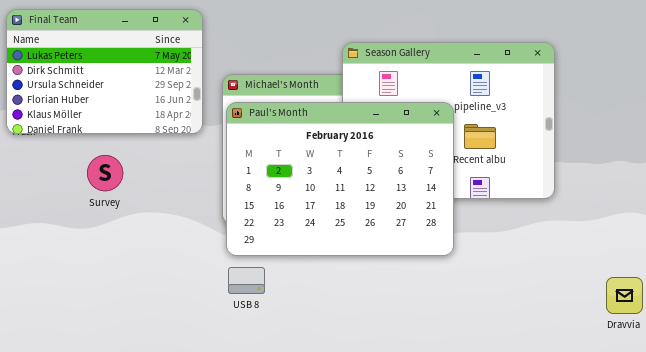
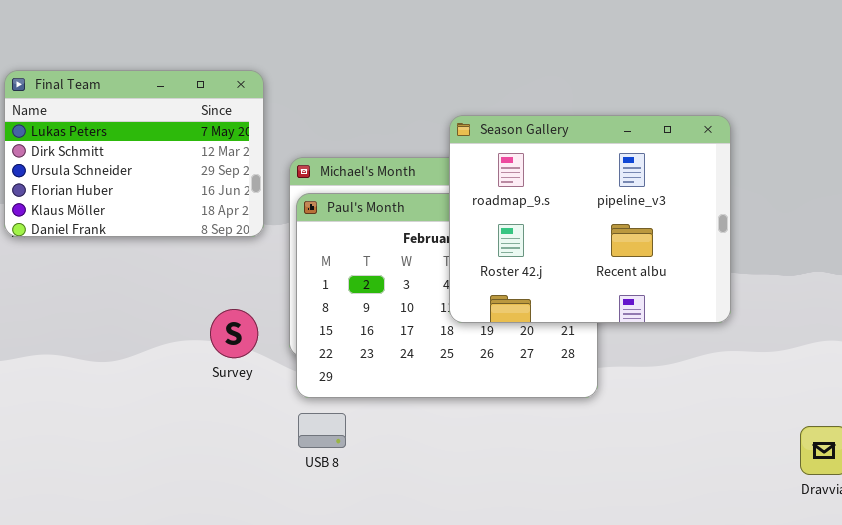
Season Gallery: [342,42,555,199] -> [449,115,731,323], raised
Survey: [87,155,123,191] -> [210,309,258,358], moved

